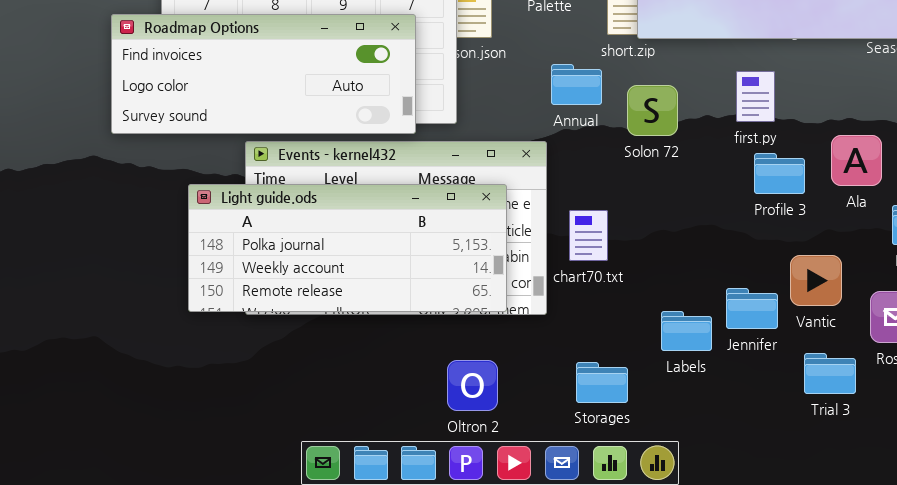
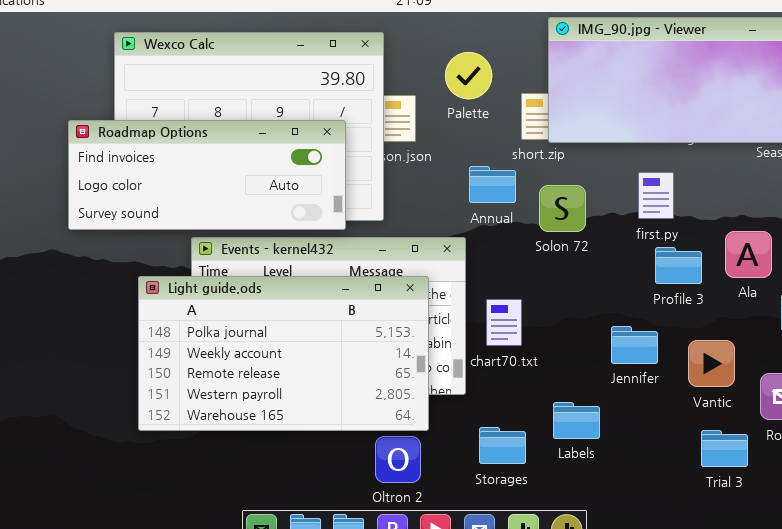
Light guide.ods: [188,184,507,312] -> [138,276,429,431], resized
Jennifer: [726,288,778,329] -> [611,326,658,364], moved
Labels: [661,311,712,351] -> [553,402,600,439], moved
Storages: [576,362,628,403] -> [479,427,526,464], moved

